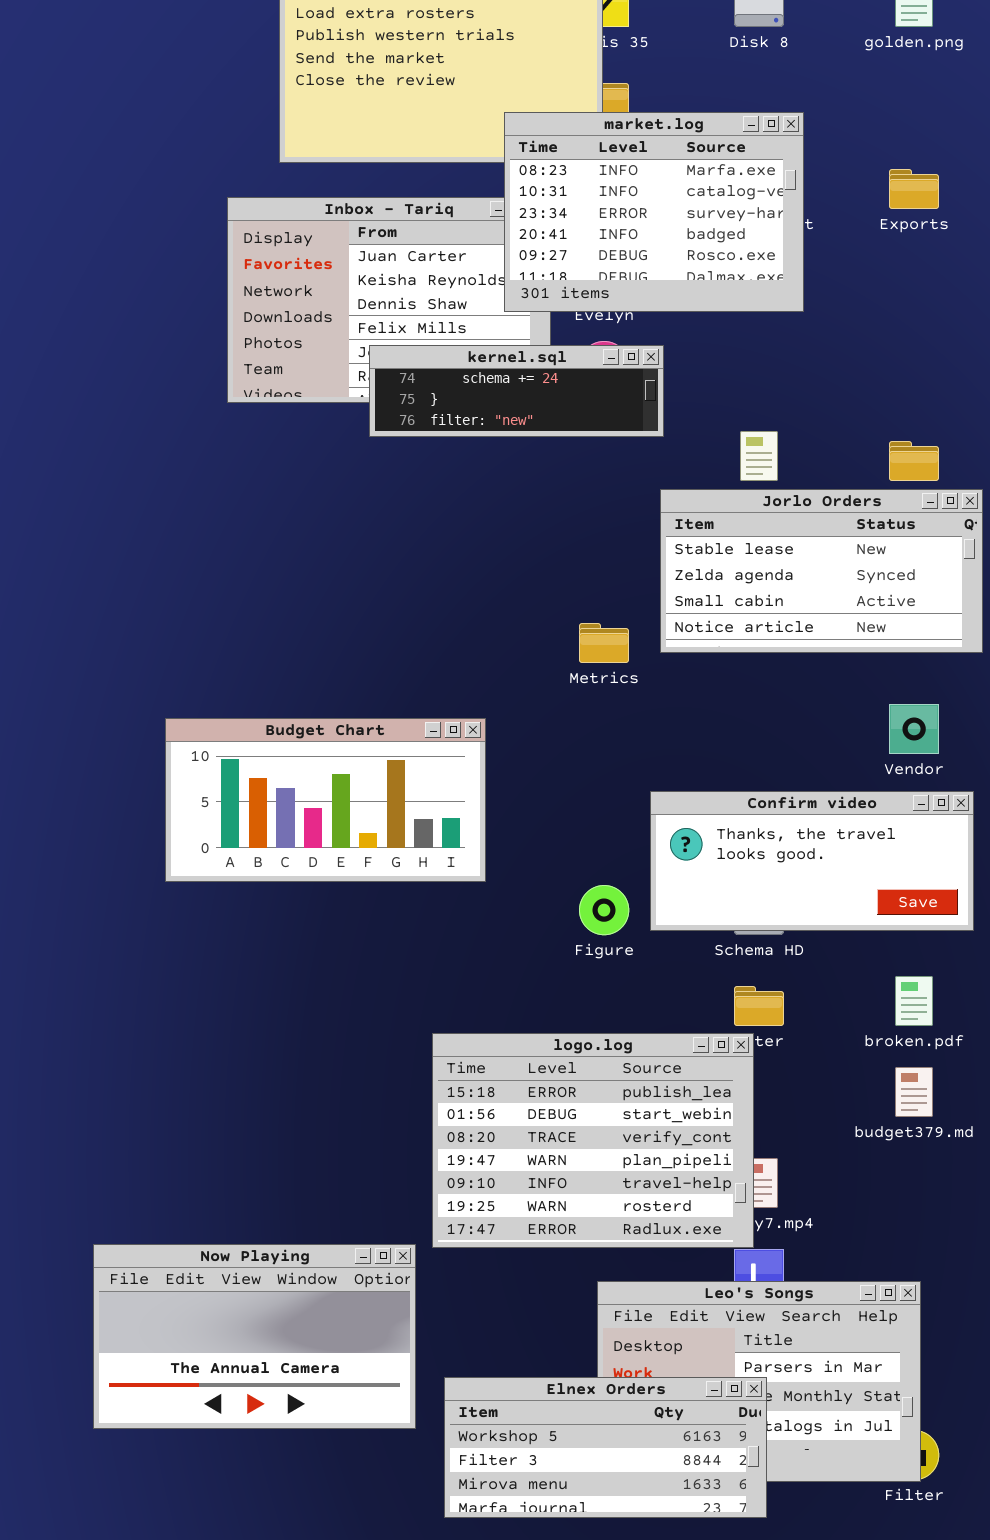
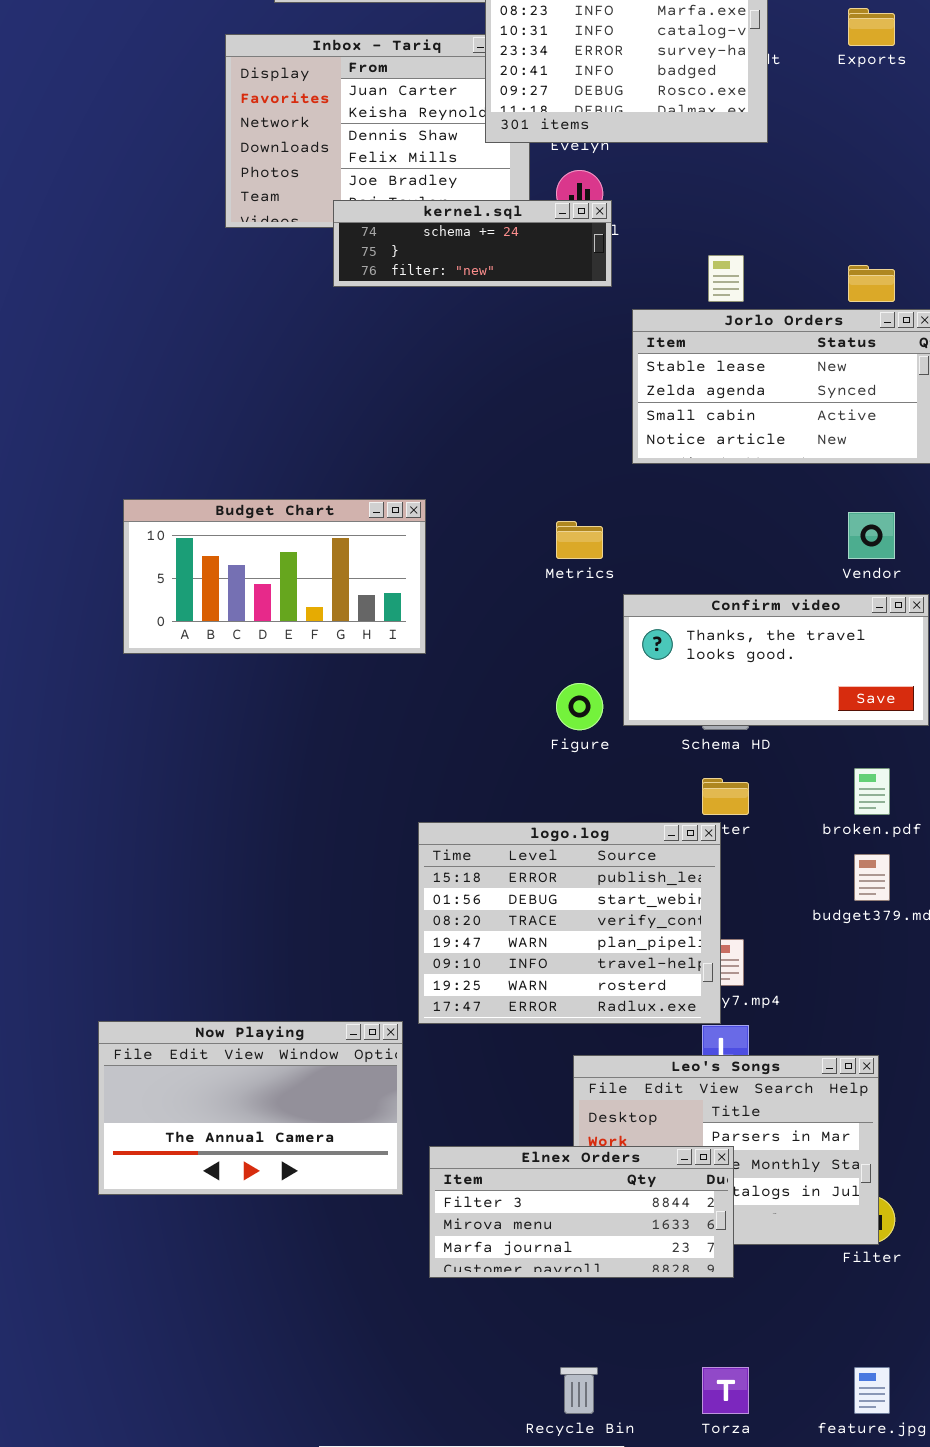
kernel.sql: [369,345,664,437] -> [333,200,612,287], moved
Metrics: [579,623,629,663] -> [556,521,603,559], moved
Budget Chart: [165,718,486,882] -> [123,499,426,654], moved
Elnex Orders: [444,1377,767,1518] -> [429,1146,734,1278], scrolled down 1 row

